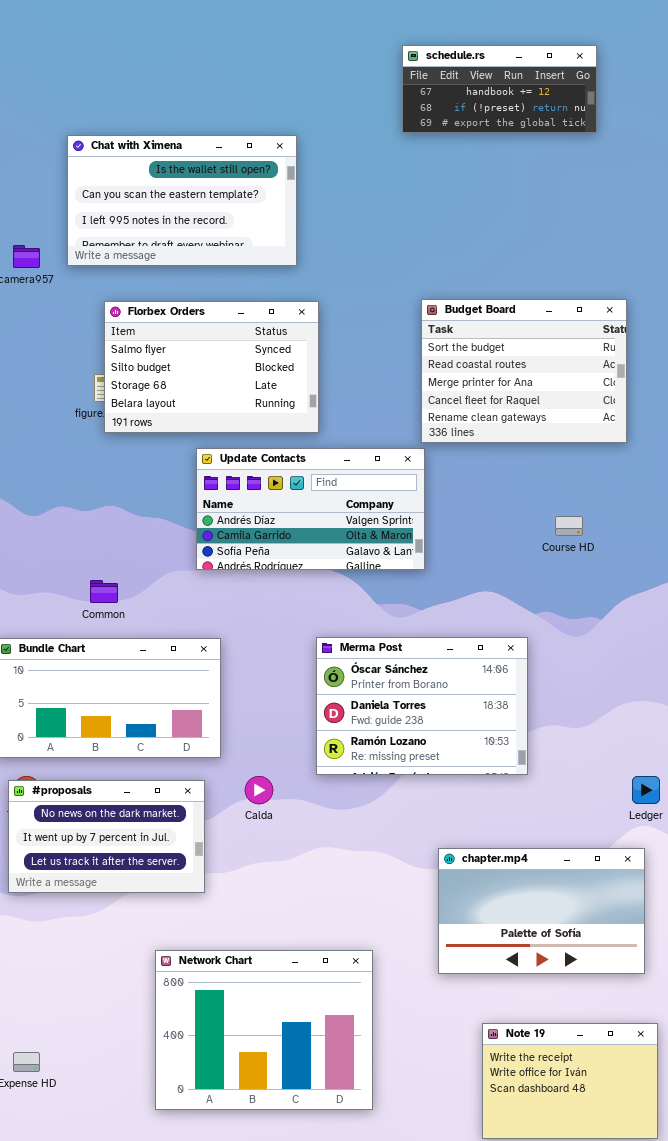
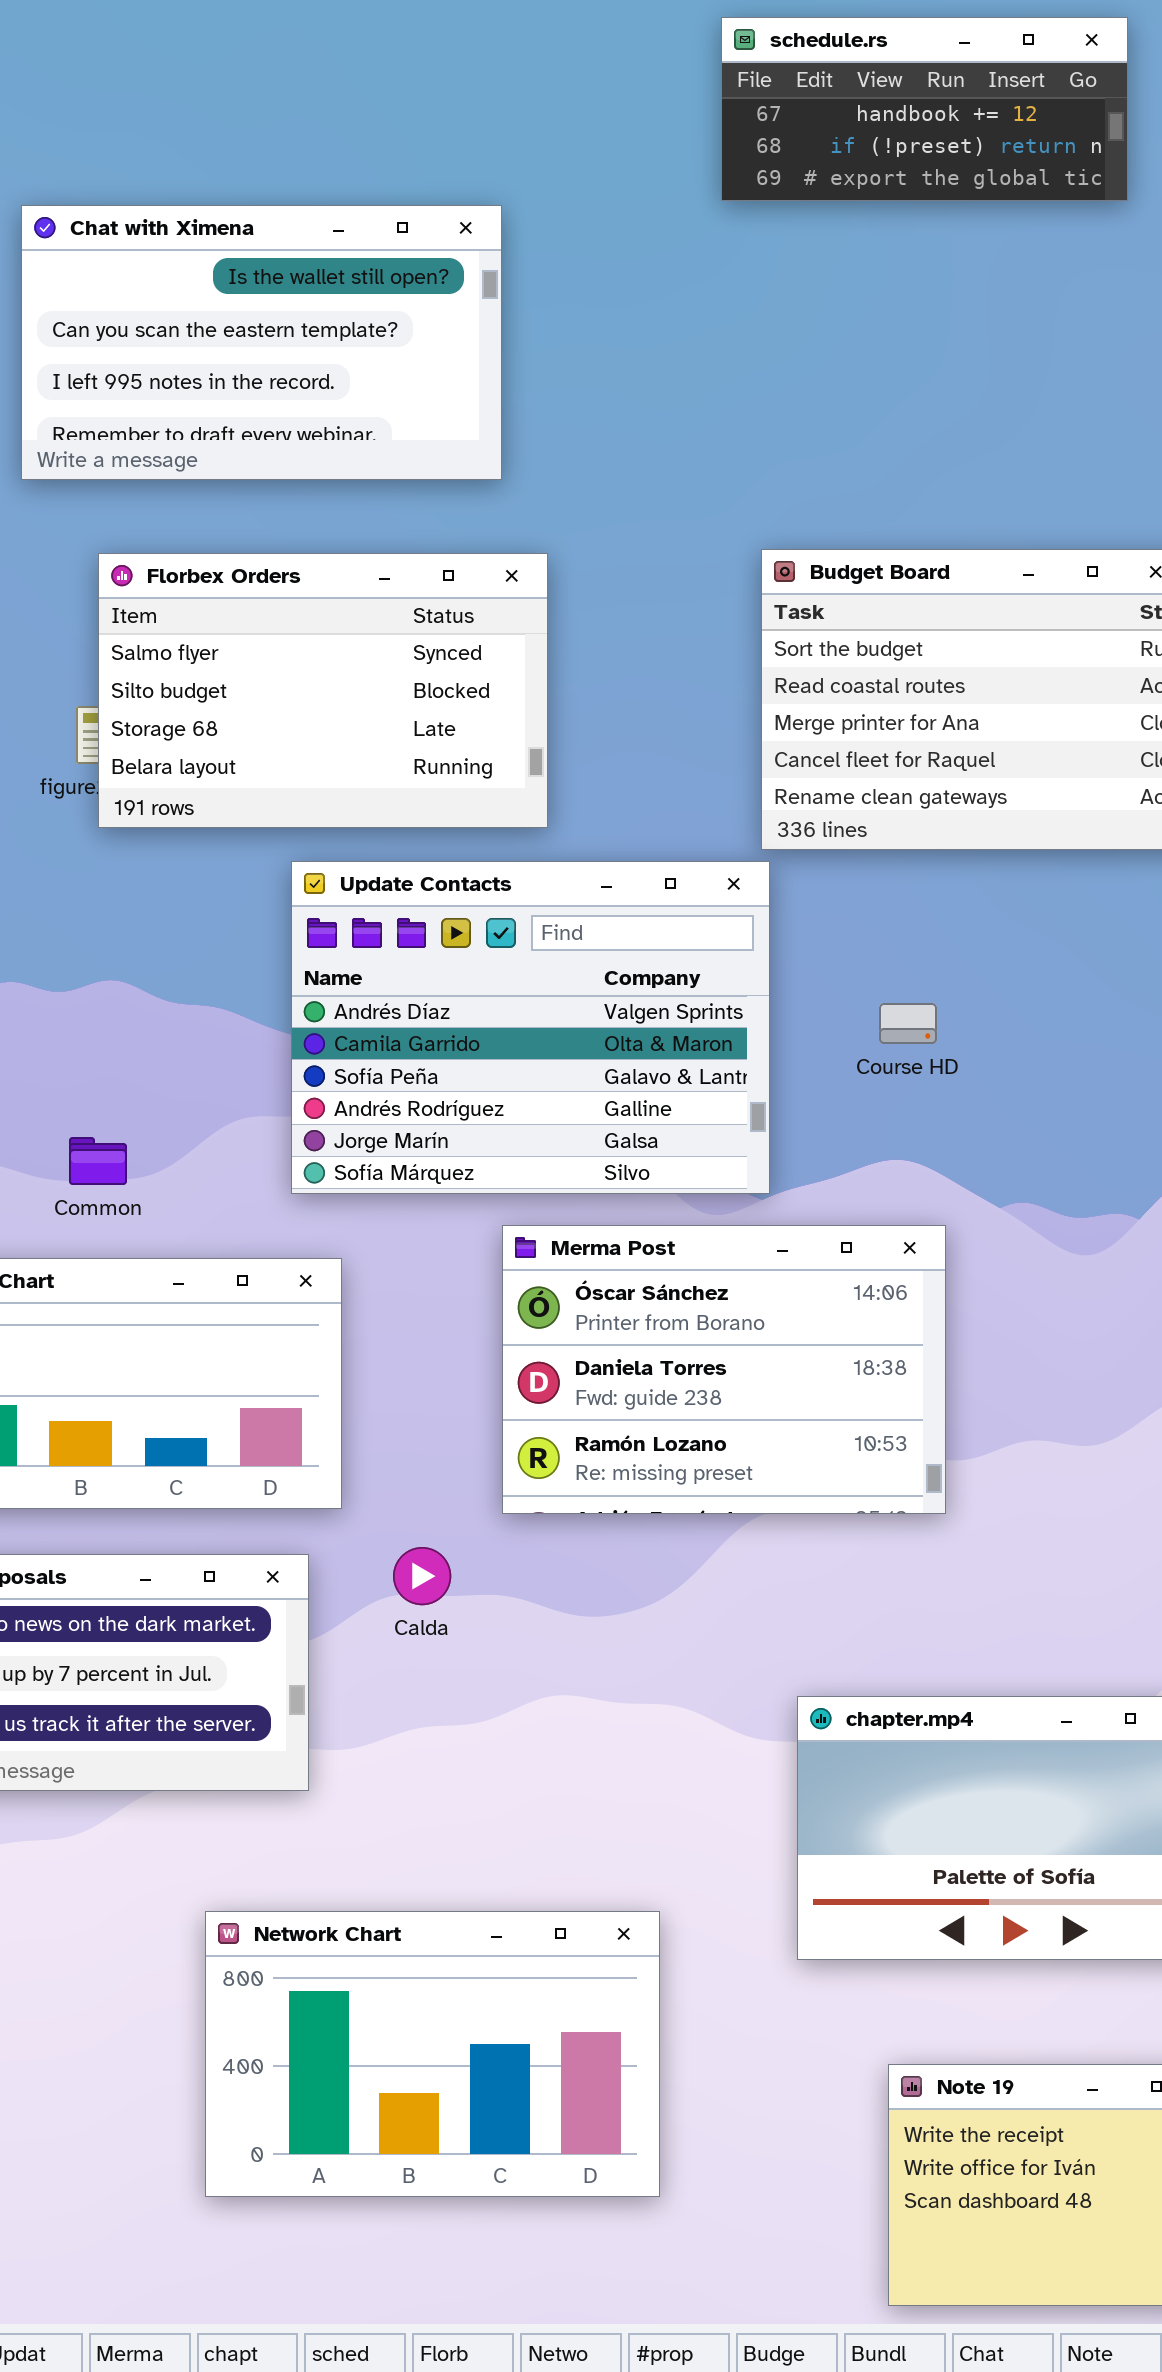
Update Contacts: [196,448,425,570] -> [291,861,770,1194], resized
Course HD: [555,516,583,536] -> [879,1003,937,1044], moved
Merma Post: [316,637,528,775] -> [502,1225,946,1514], moved
Network Chart: [155,950,373,1110] -> [205,1911,660,2197], resized

